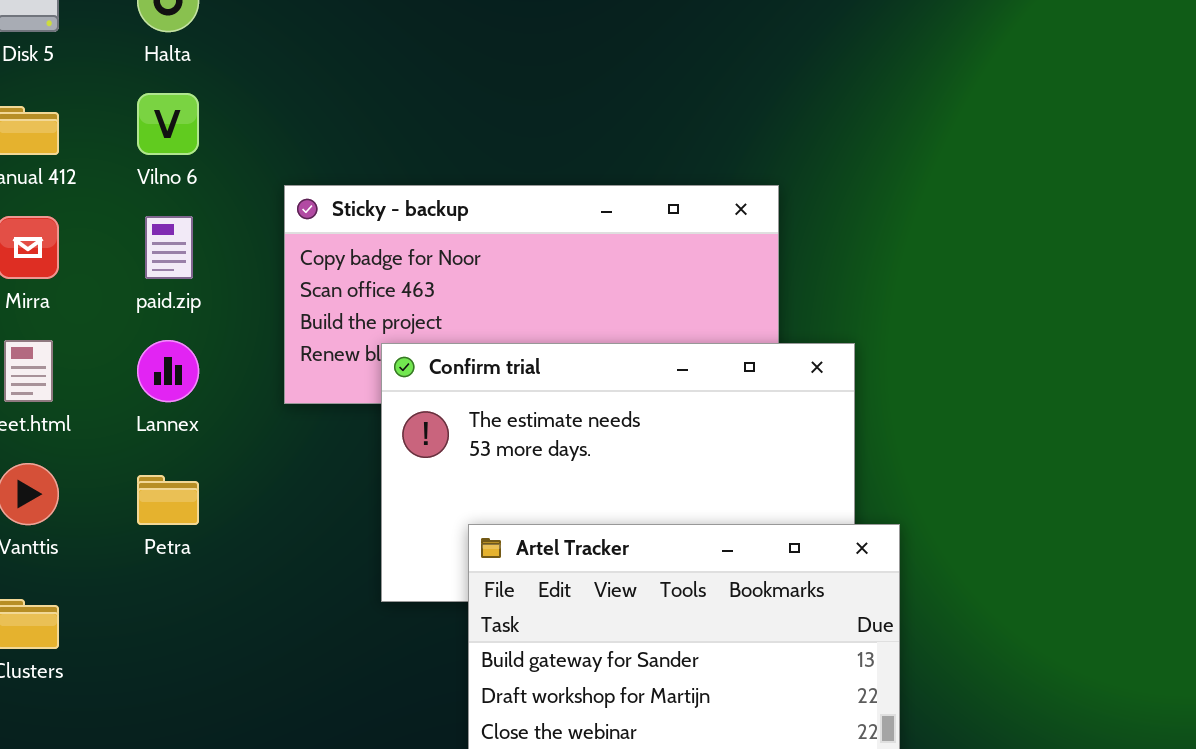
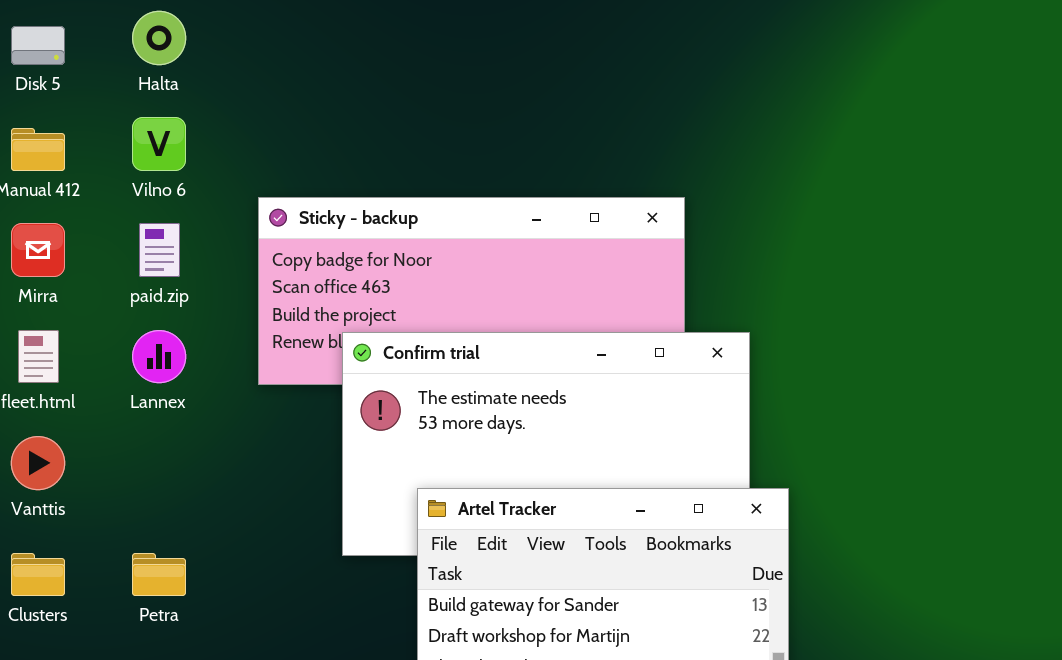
Petra: [137,475,199,525] -> [132,553,186,596], moved

